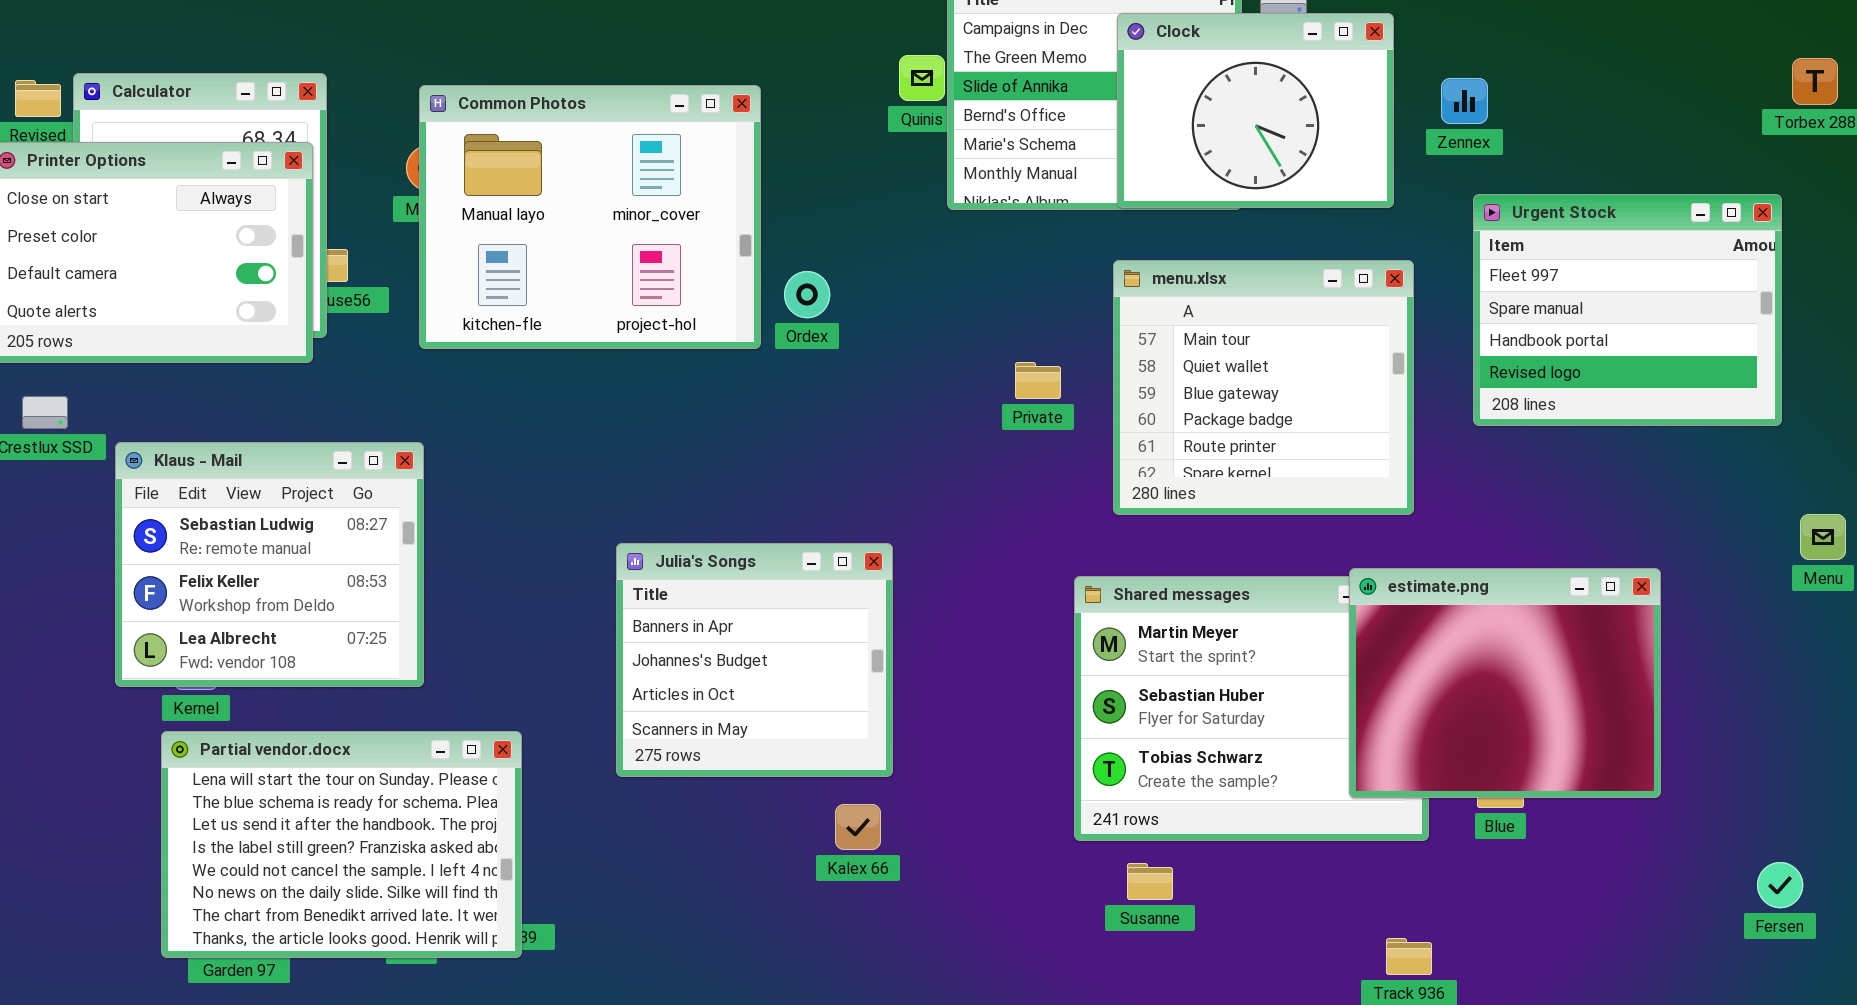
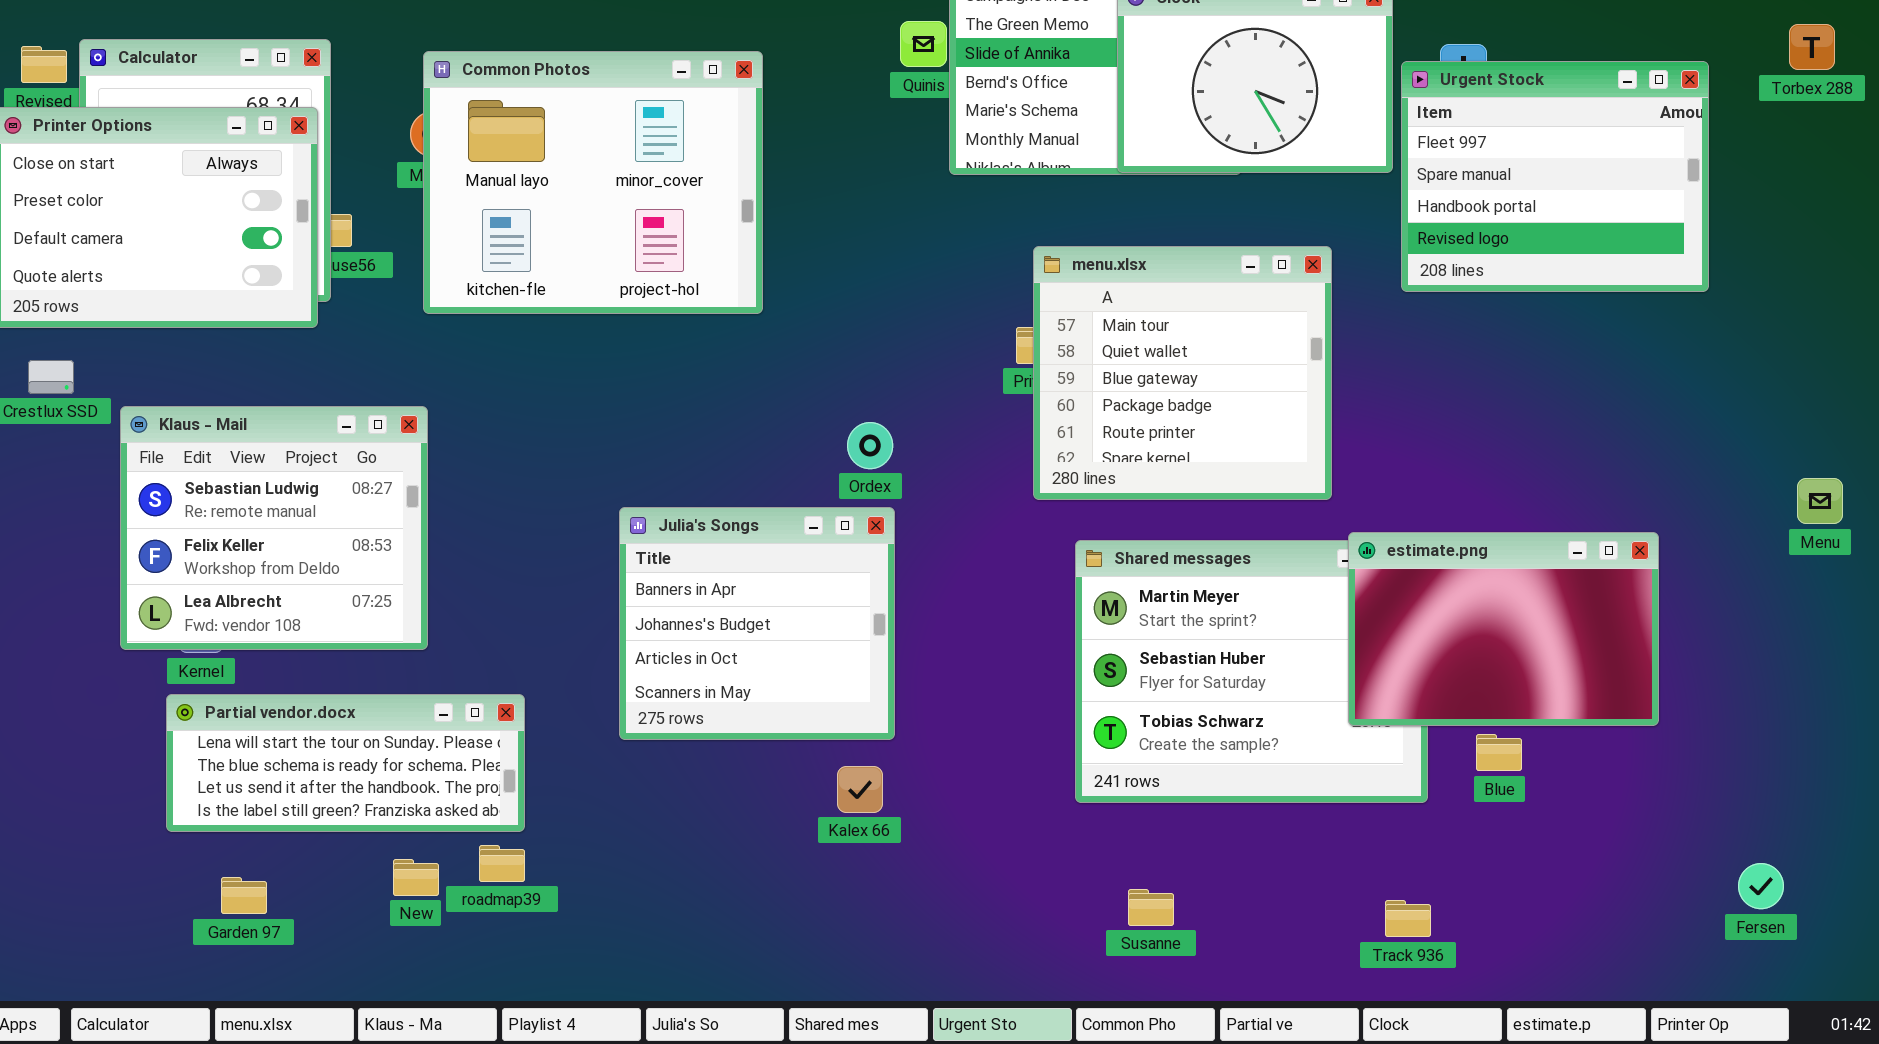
Urgent Stock: [1473,194,1782,426] -> [1401,61,1709,292], moved
menu.xlsx: [1113,260,1414,515] -> [1033,246,1332,500], moved
Ordex: [784,271,830,318] -> [847,422,893,469], moved
estimate.png: [1349,568,1661,798] -> [1348,532,1659,726], resized
Partial vendor.docx: [161,731,522,958] -> [166,694,525,832], resized
Fersen: [1757,862,1803,908] -> [1738,863,1784,909], moved
Susanne: [1127,863,1173,900] -> [1128,889,1174,926], moved

